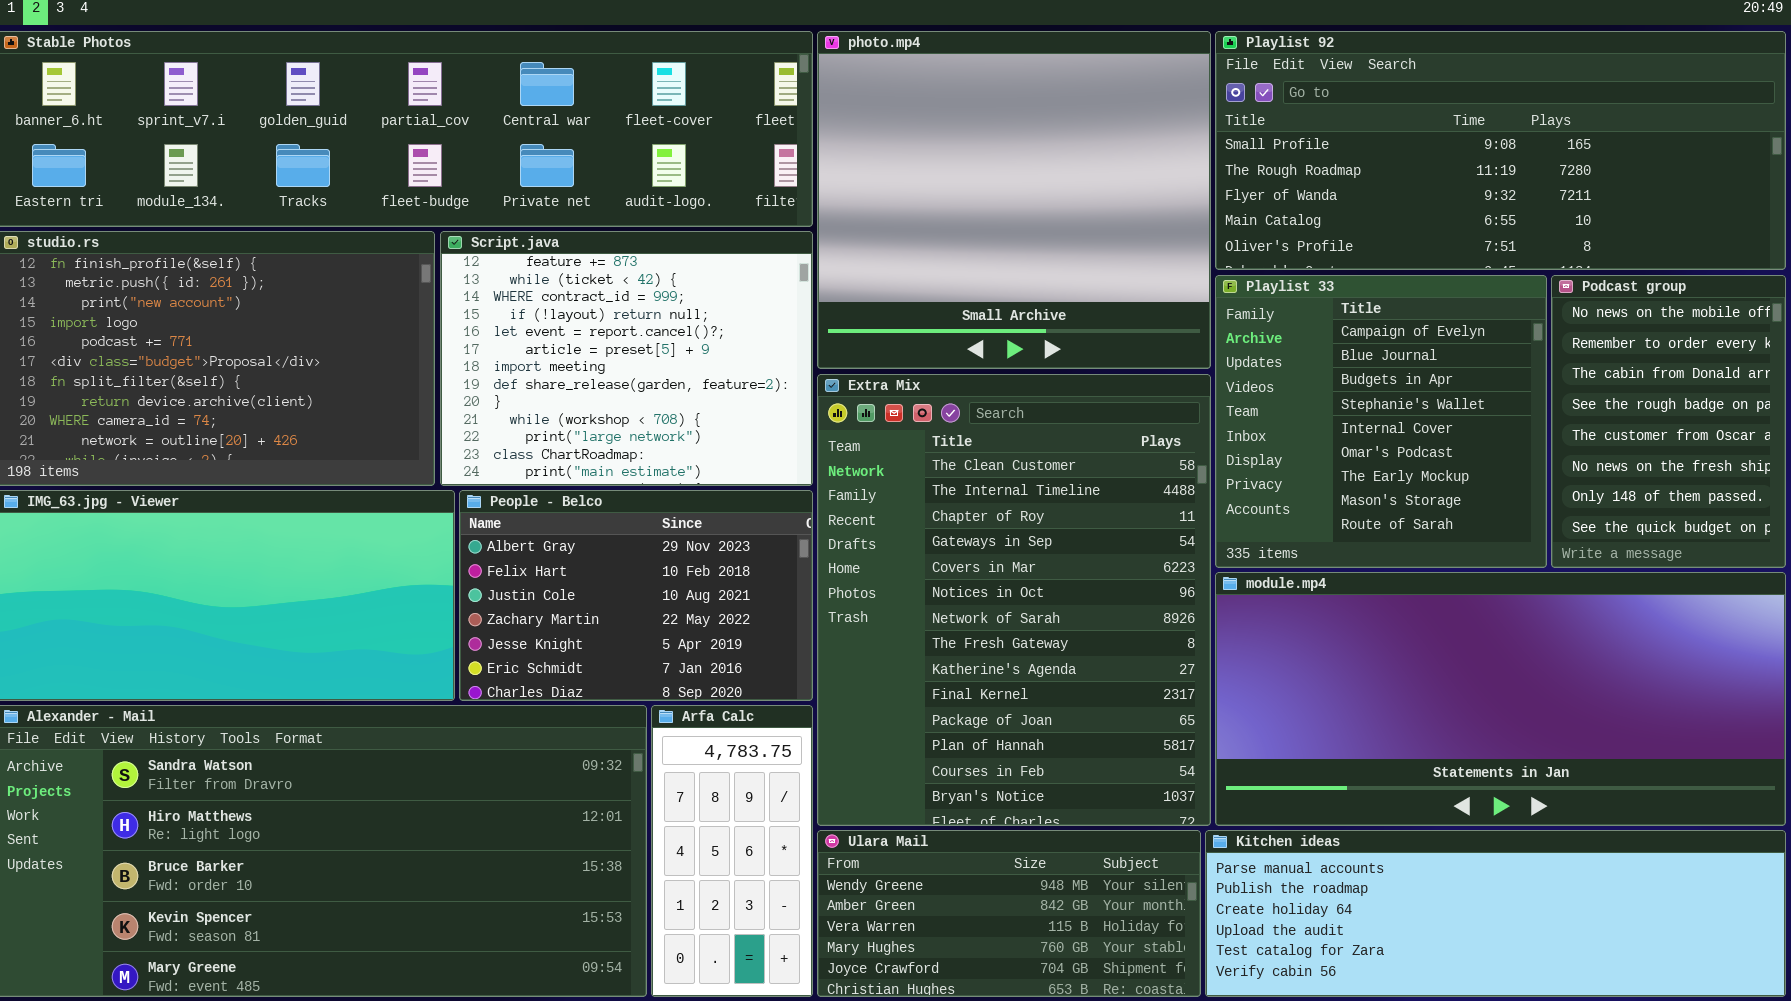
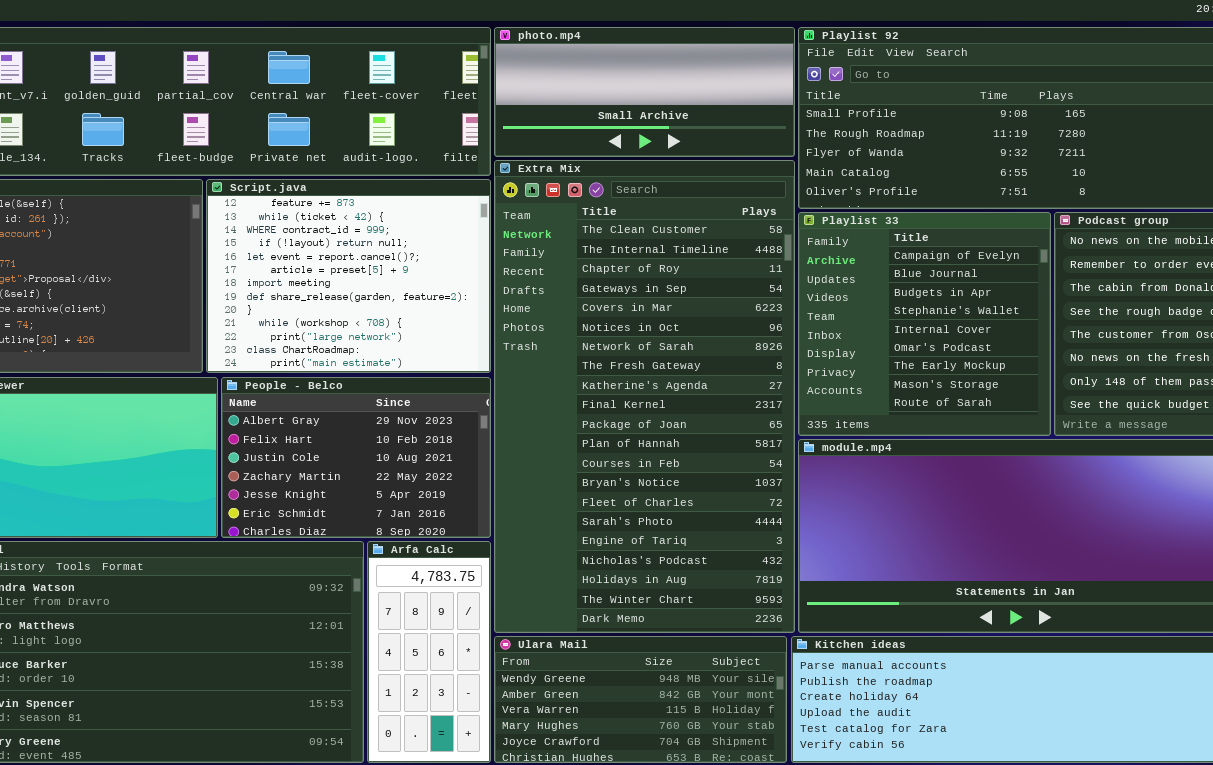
photo.mp4: [817,31,1211,369] -> [494,27,795,157], resized
Extra Mix: [817,374,1211,826] -> [494,160,795,633], resized

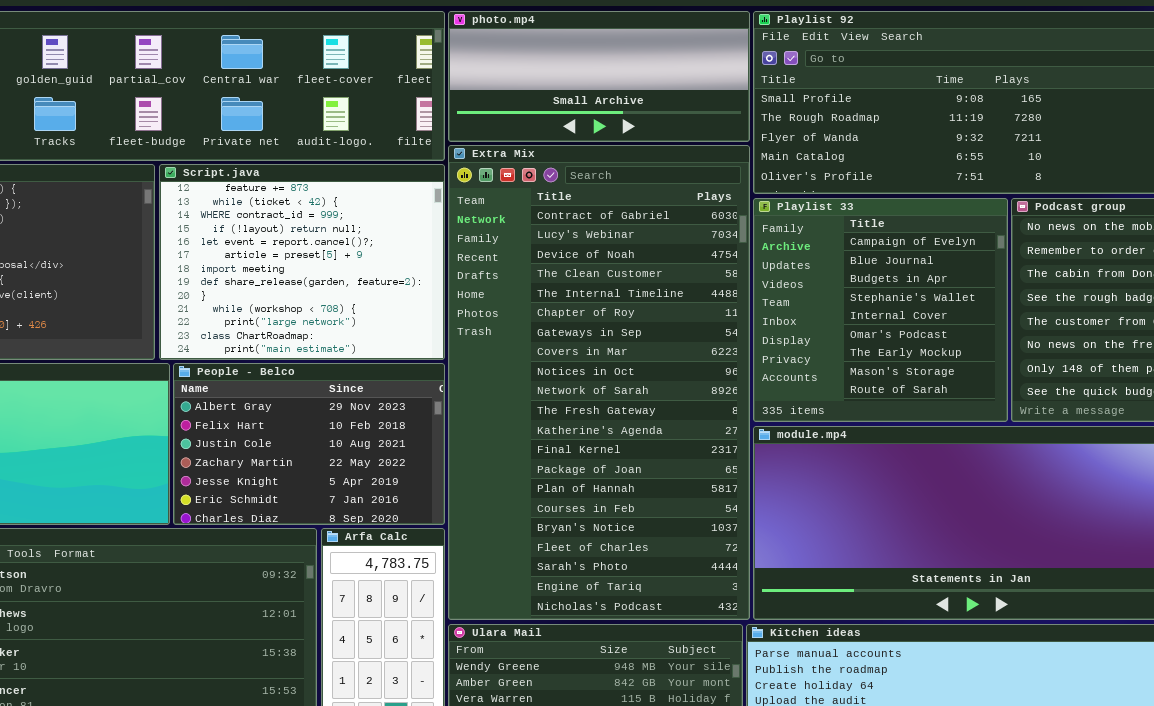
Extra Mix: [494,160,795,633] -> [448,145,750,620], scrolled up 3 rows

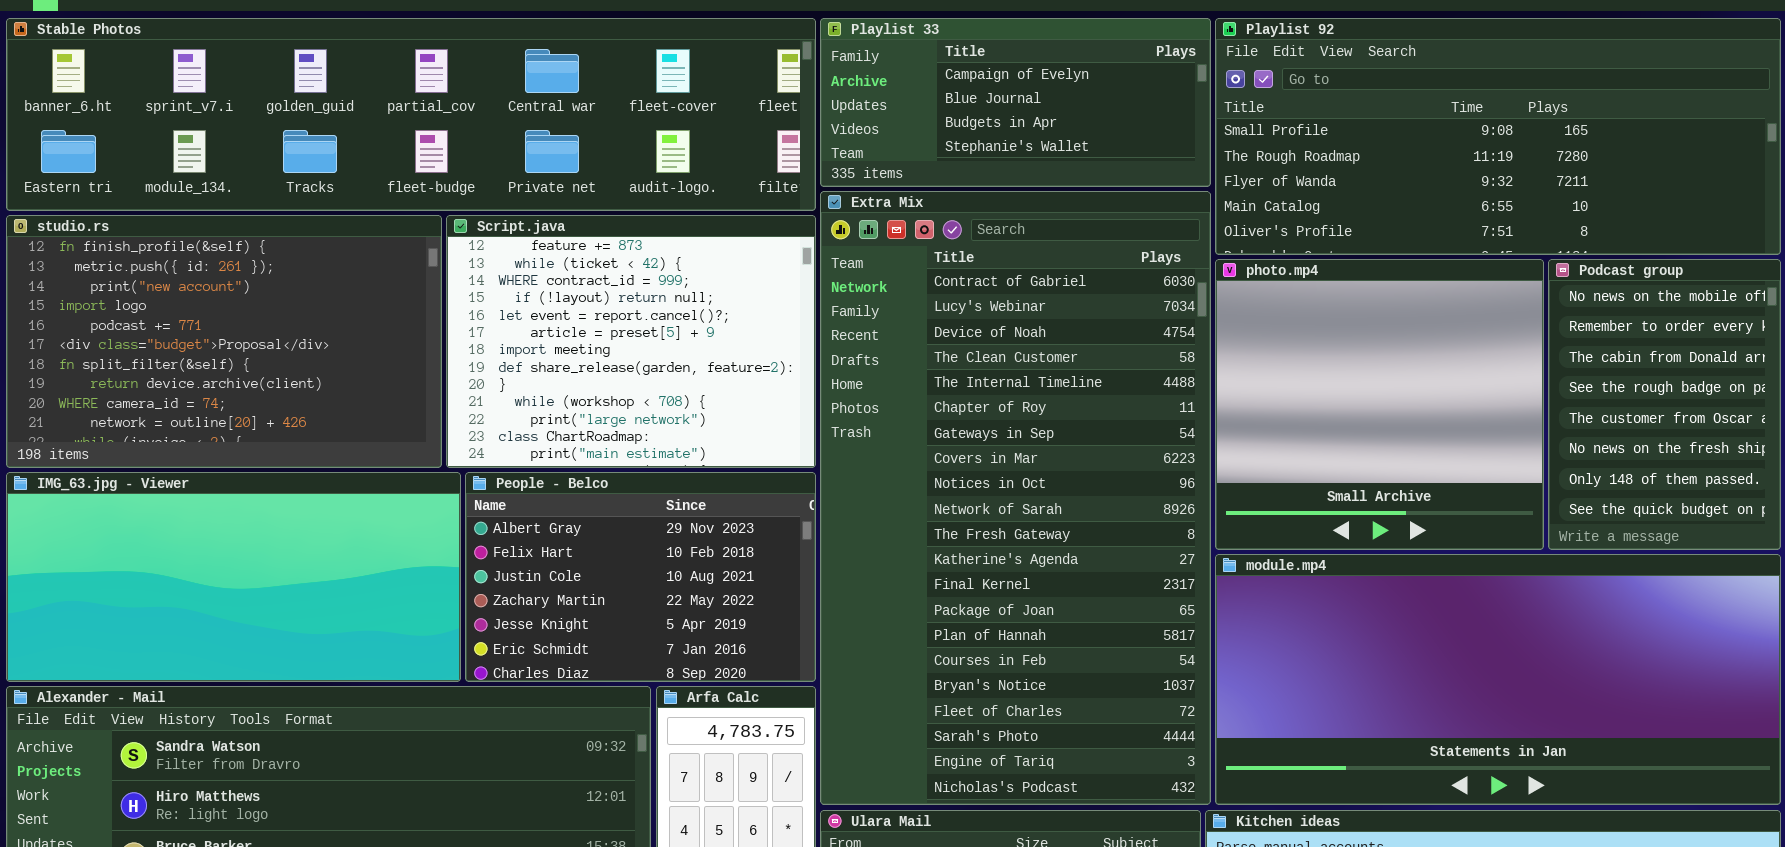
photo.mp4: [448,11,750,142] -> [1215,259,1544,550], moved, resized
Playlist 33: [753,198,1008,422] -> [820,18,1211,187], moved, resized

